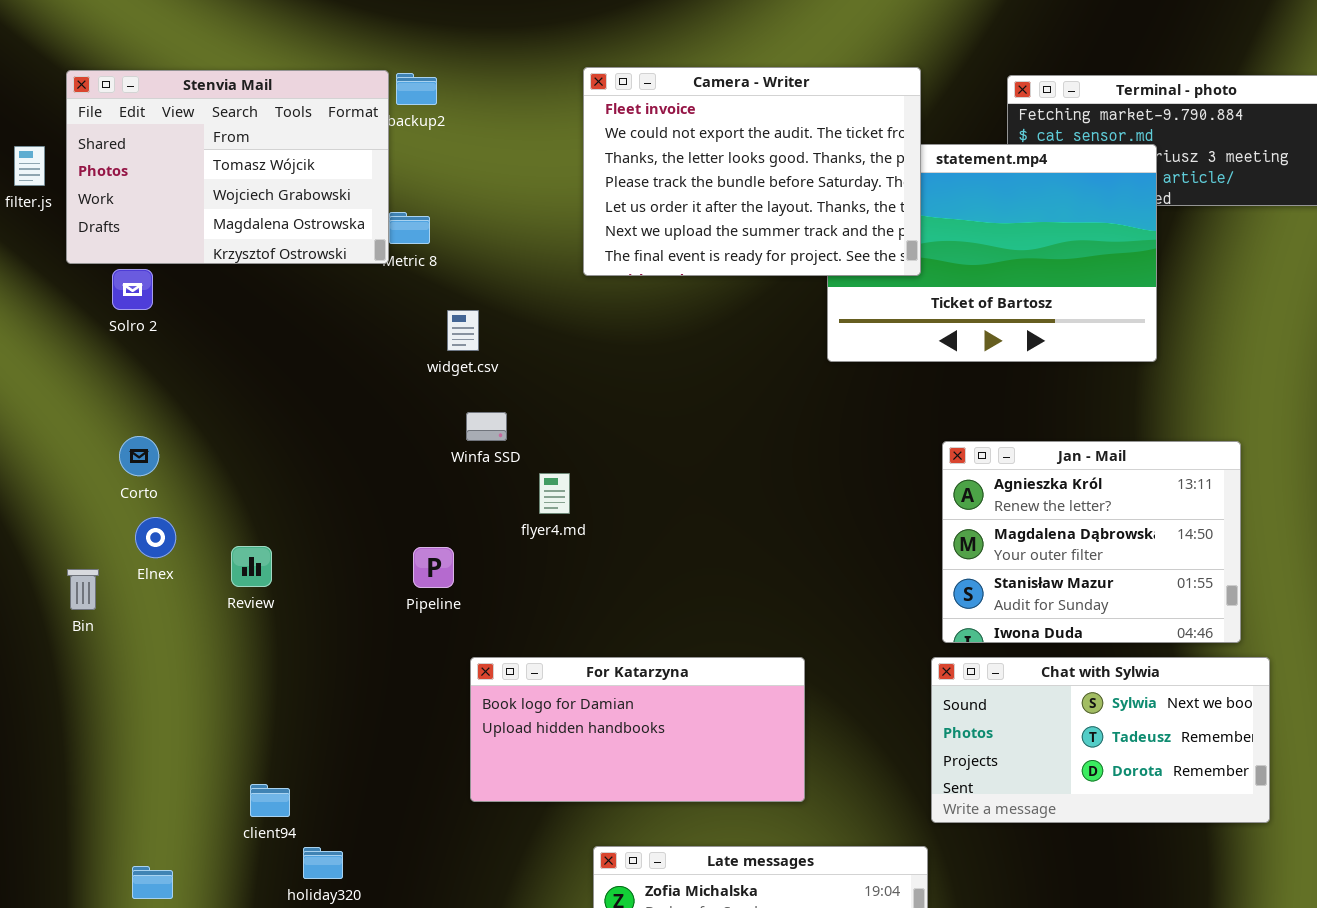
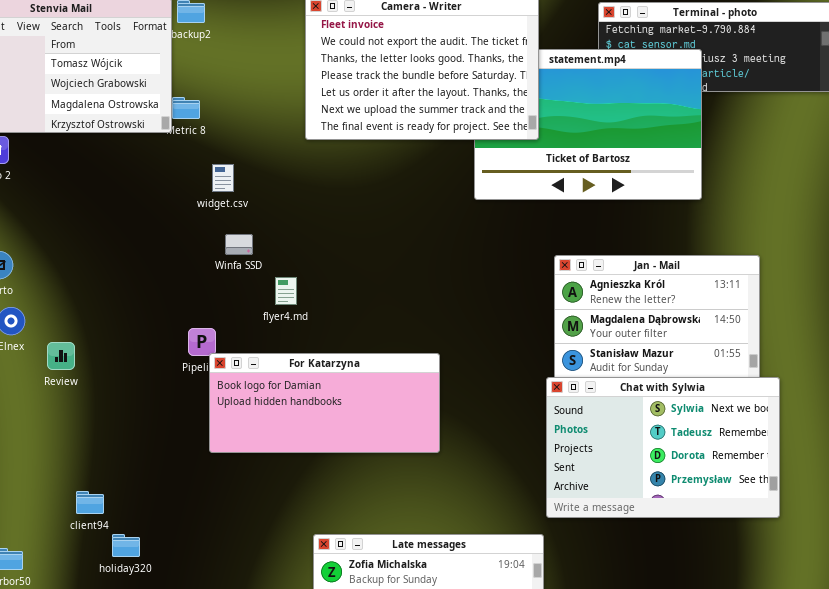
Review: [231,546,272,587] -> [47,342,75,370], moved
For Katarzyna: [470,657,805,802] -> [209,353,440,453], moved
Chat with Sylwia: [931,657,1270,823] -> [546,377,780,518], resized

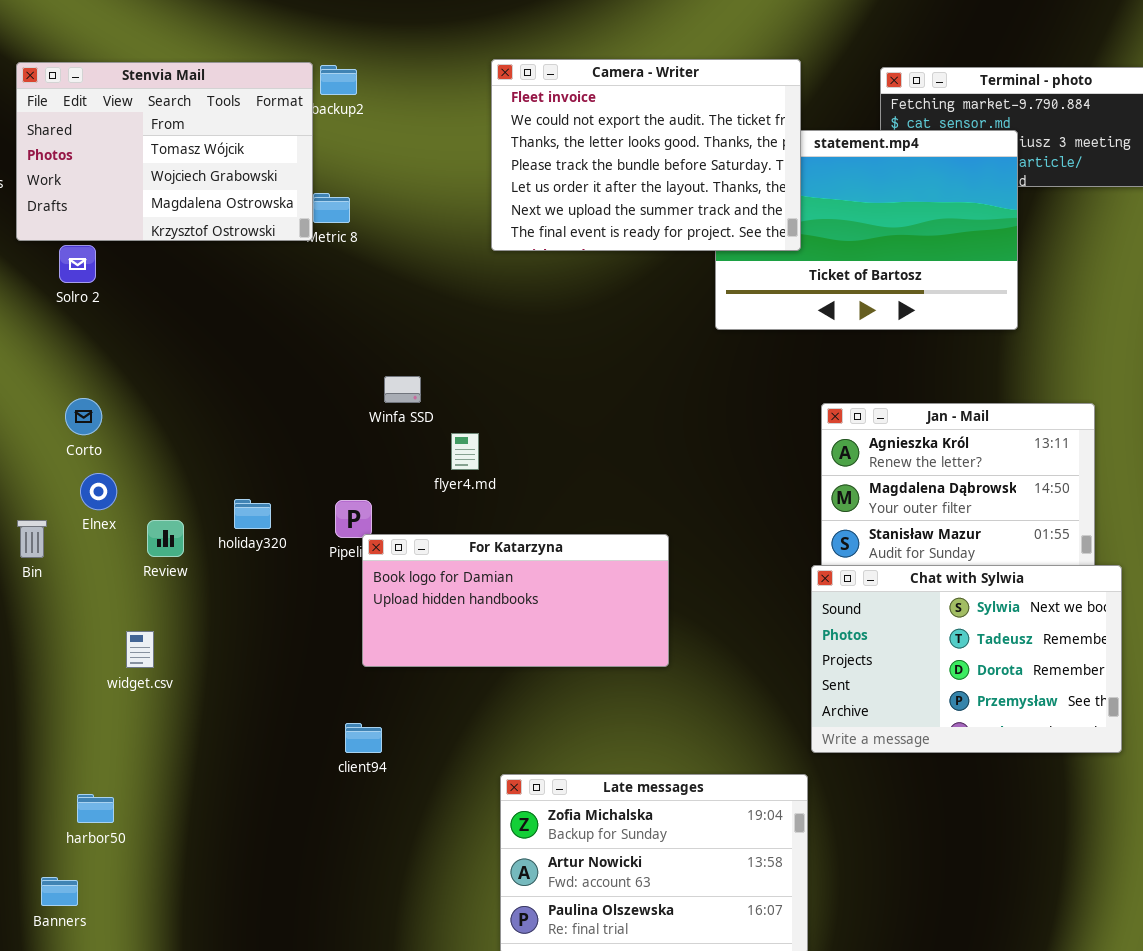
widget.csv: [212,164,234,192] -> [126,631,154,668], moved
client94: [76,491,104,514] -> [345,723,382,753], moved
holiday320: [112,534,140,557] -> [234,499,271,529], moved

